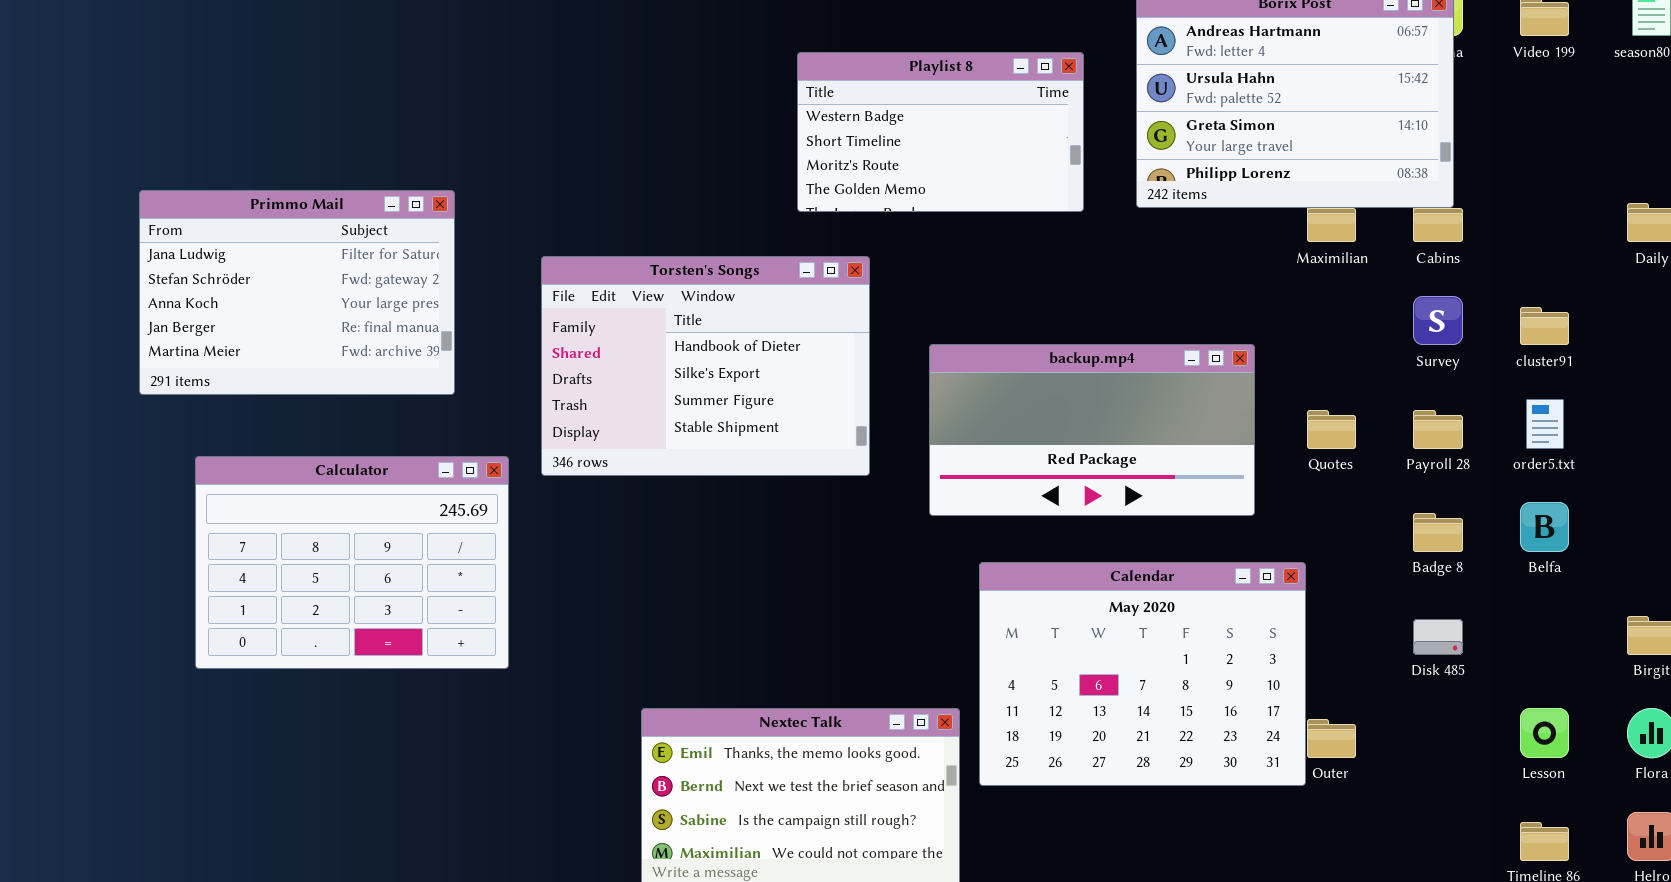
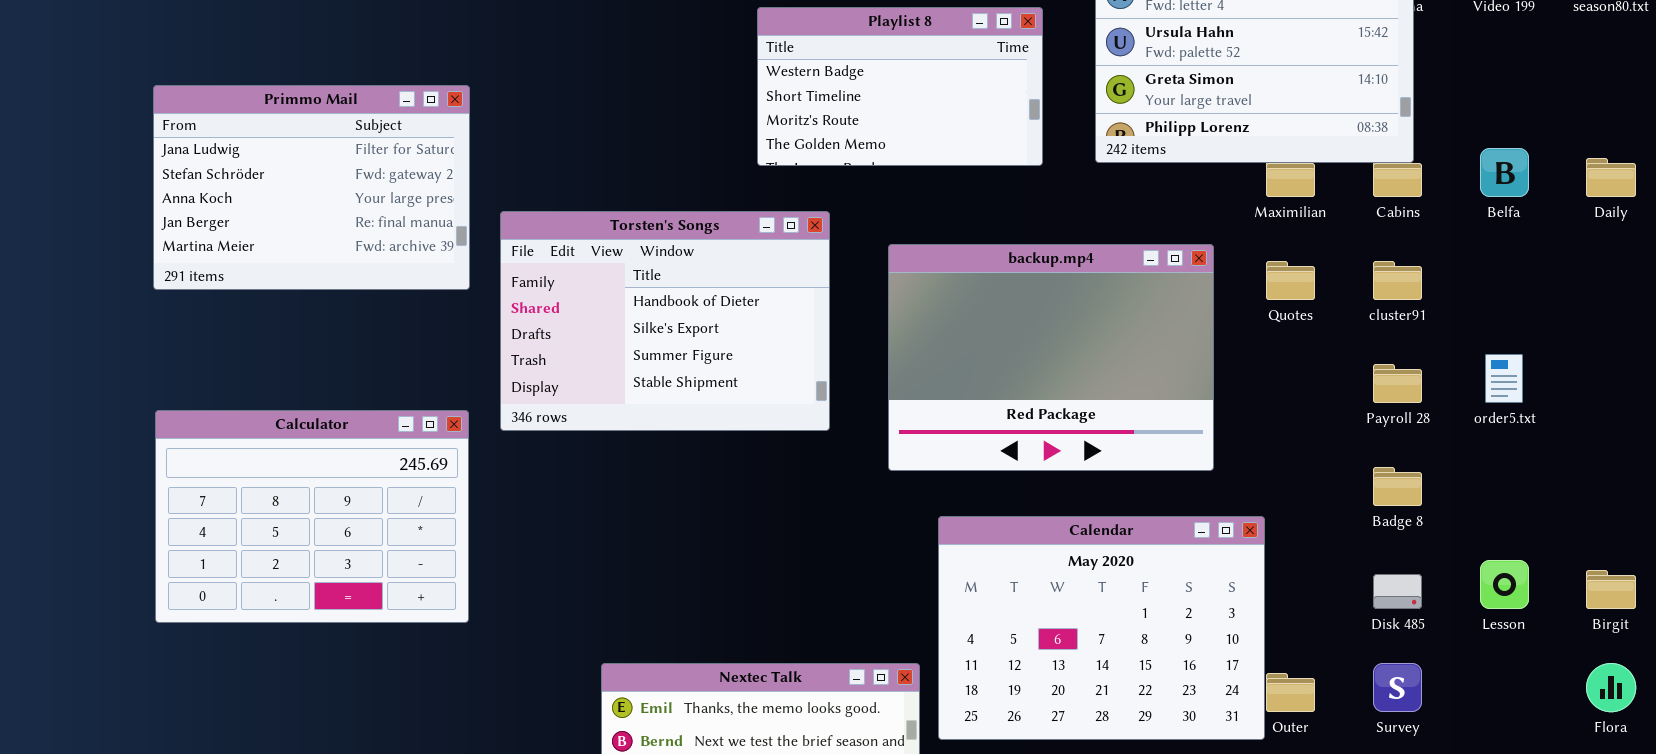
Primmo Mail: [139,190,455,395] -> [153,85,470,290], moved
Survey: [1413,296,1463,345] -> [1373,663,1422,712], moved
cluster91: [1520,307,1569,345] -> [1373,261,1422,300], moved
backup.mp4: [929,344,1255,516] -> [888,244,1214,471], resized
Quotes: [1307,410,1356,449] -> [1266,261,1315,300], moved
Belfa: [1520,502,1569,552] -> [1480,148,1529,197], moved
Lesson: [1520,708,1569,758] -> [1480,560,1529,609], moved

